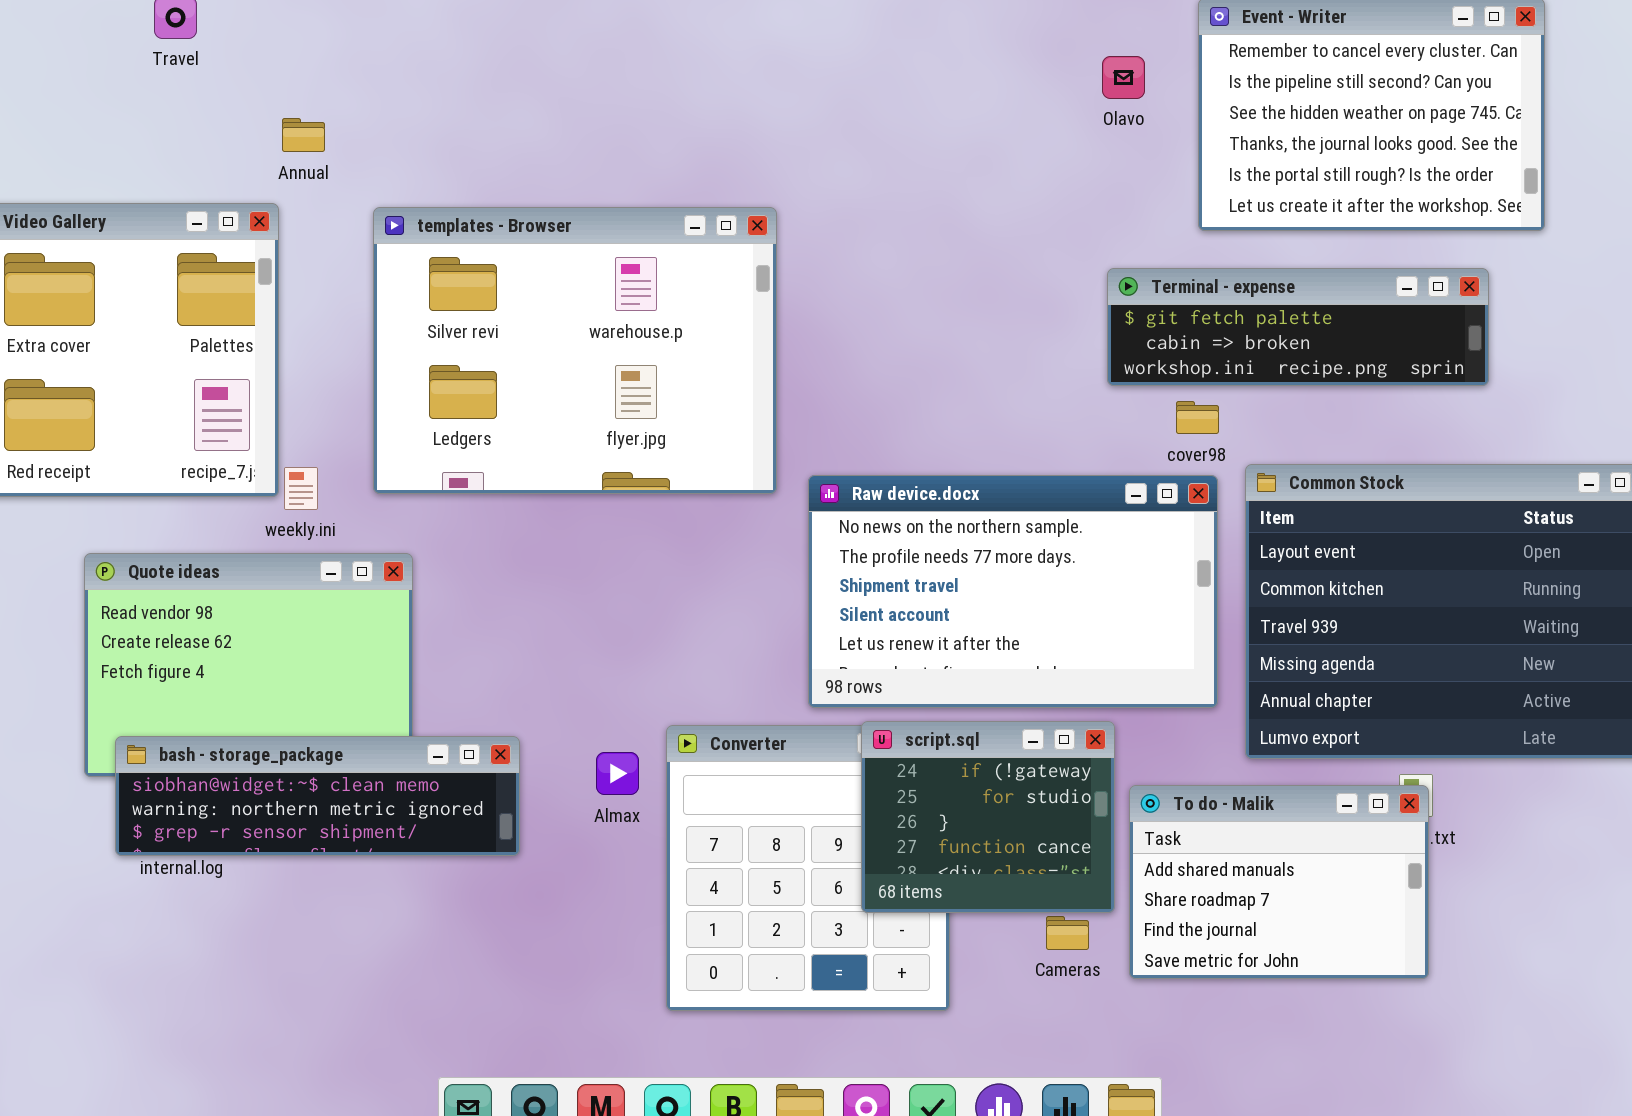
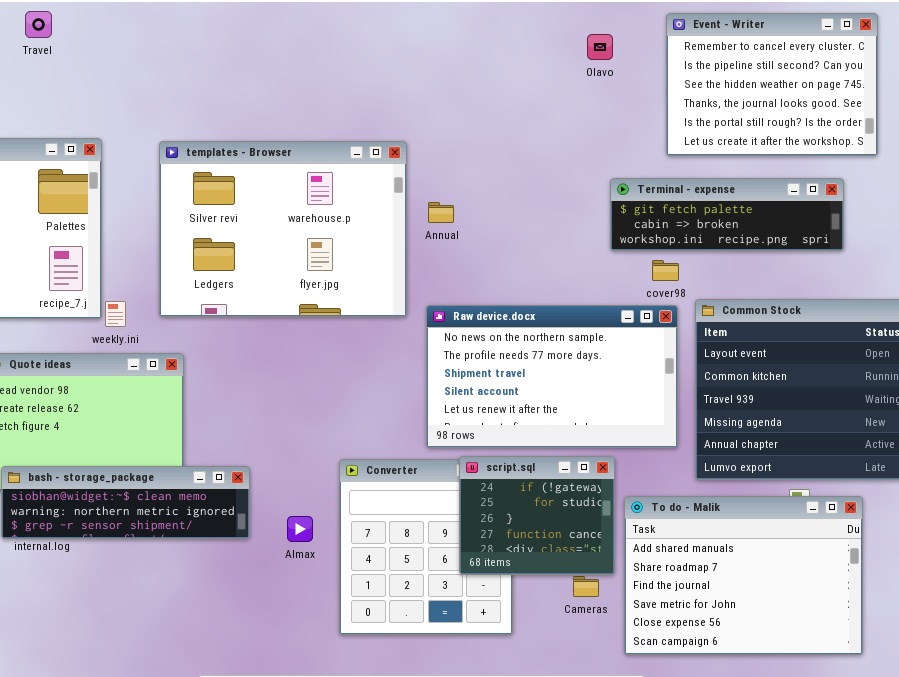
Olavo: [1102,56,1145,99] -> [587,34,613,60], moved
Annual: [282,118,325,152] -> [428,202,454,223], moved
Almax: [596,752,639,795] -> [287,516,313,542], moved
To do - Malik: [1129,785,1429,979] -> [624,496,863,655], resized

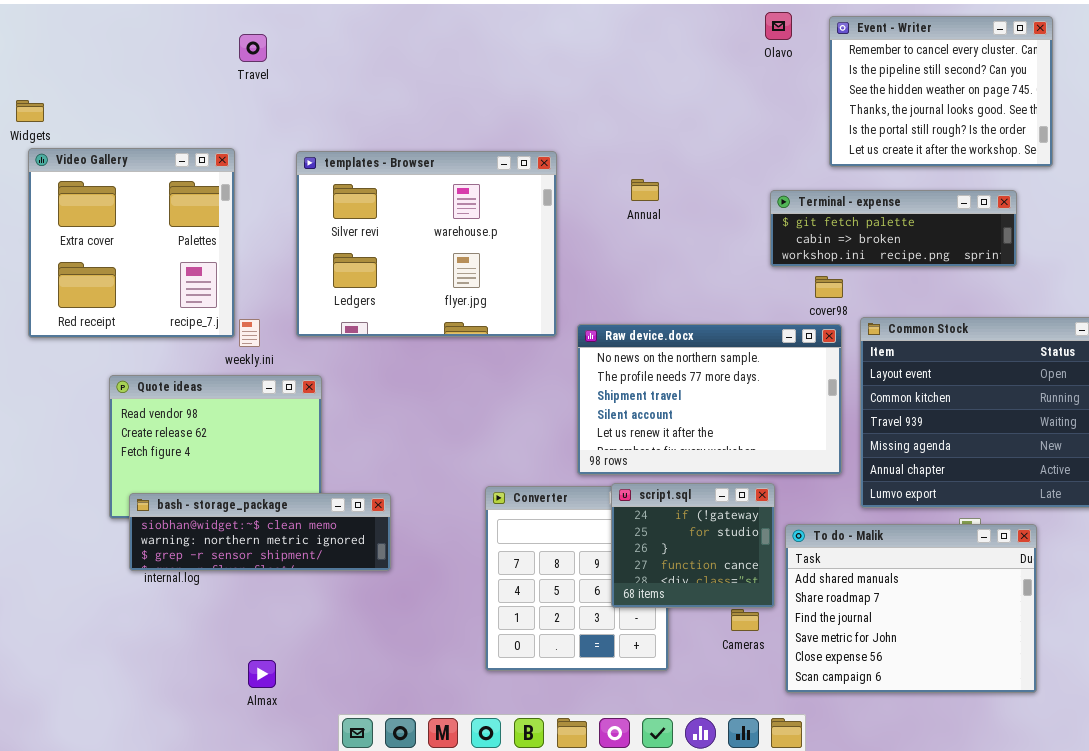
Travel: [25,11,52,38] -> [239,34,267,62], moved
Olavo: [587,34,613,60] -> [765,12,792,40], moved
Annual: [428,202,454,223] -> [631,179,659,201], moved
Almax: [287,516,313,542] -> [248,660,276,688], moved

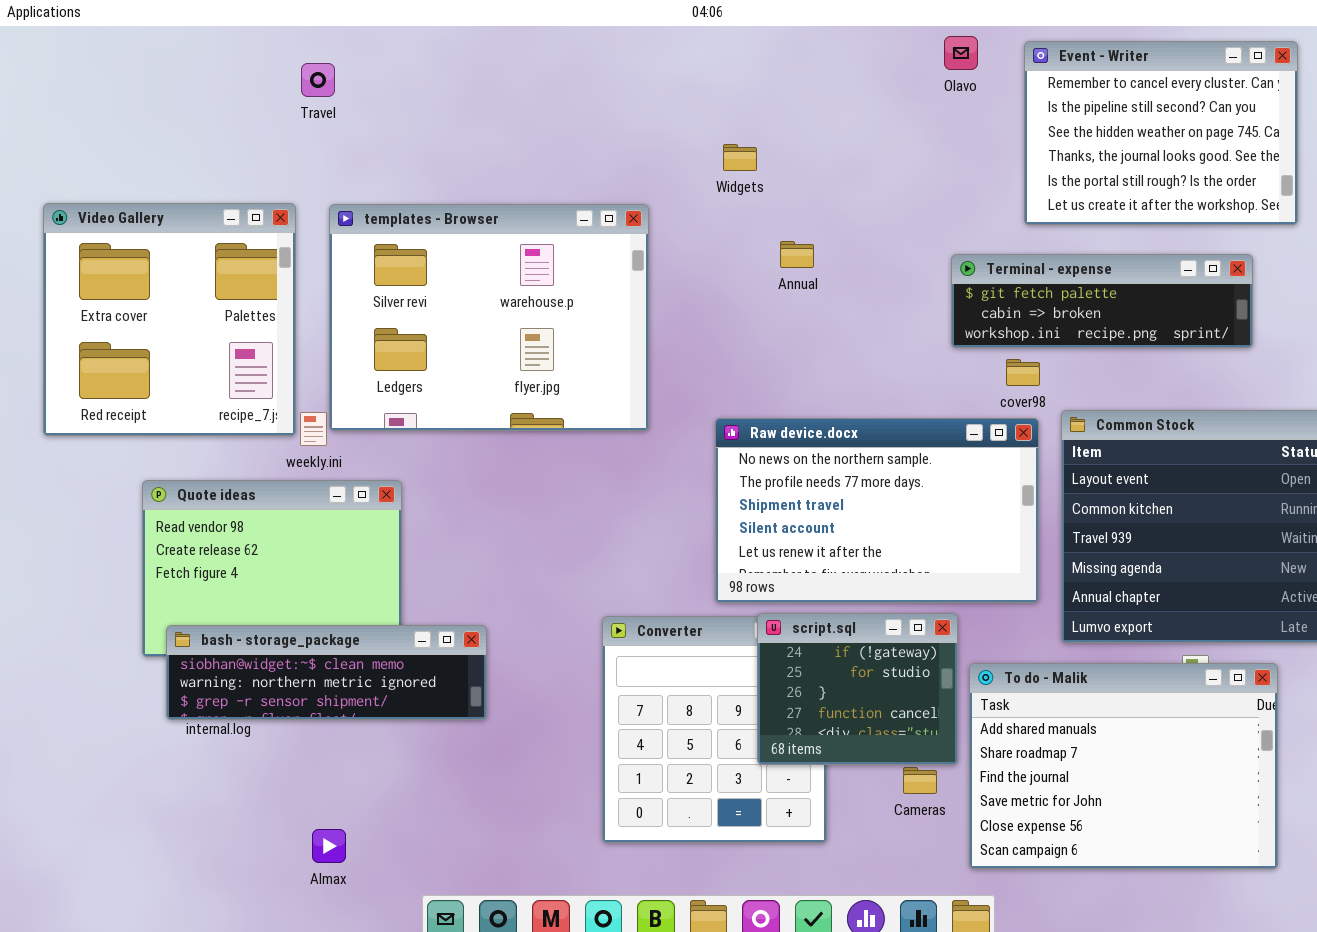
Widgets: [16,100,44,122] -> [723,144,757,171], moved
templates - Browser: [296,151,557,337] -> [329,204,649,431], moved

